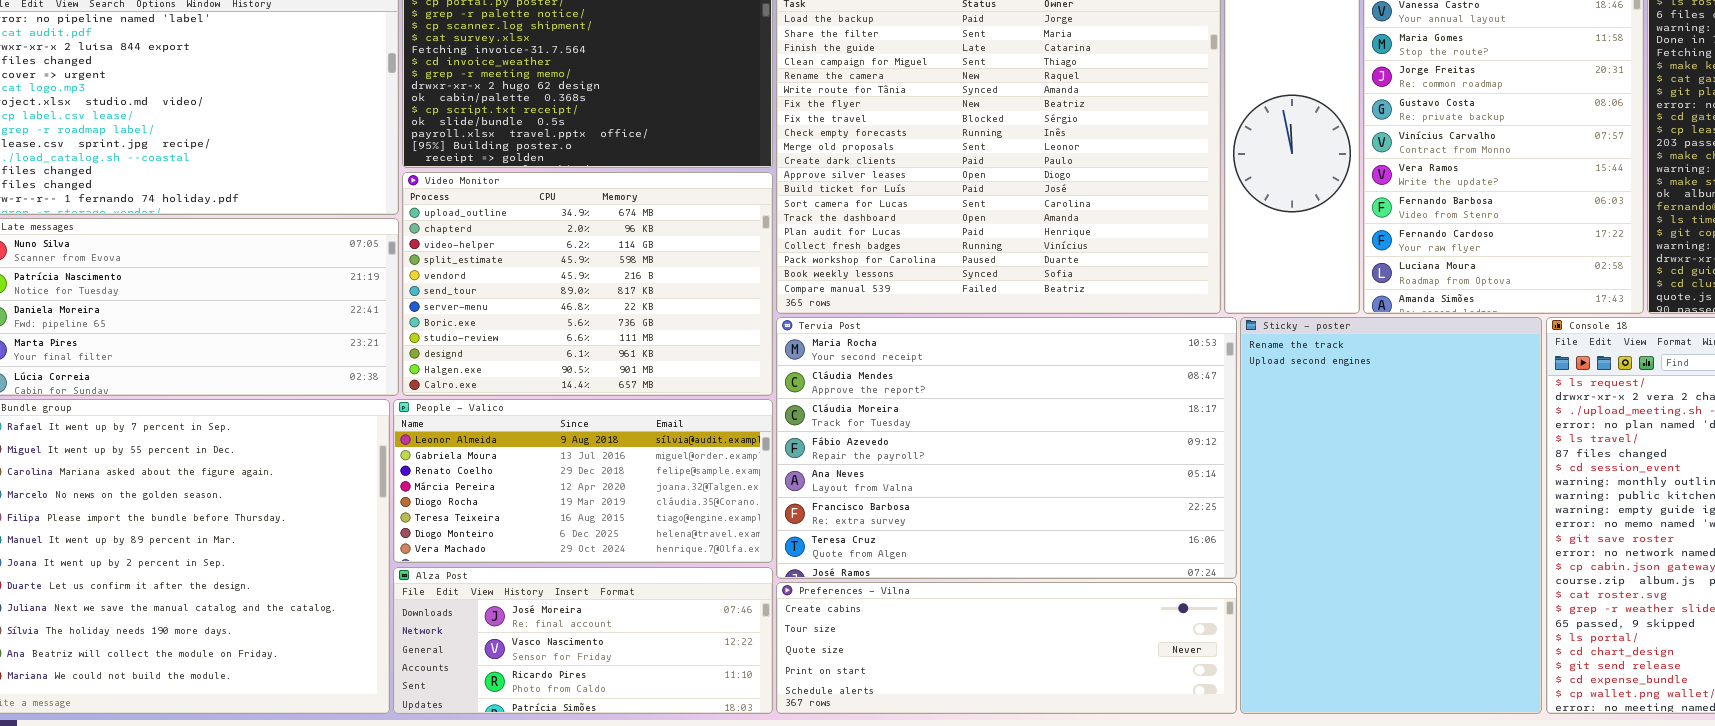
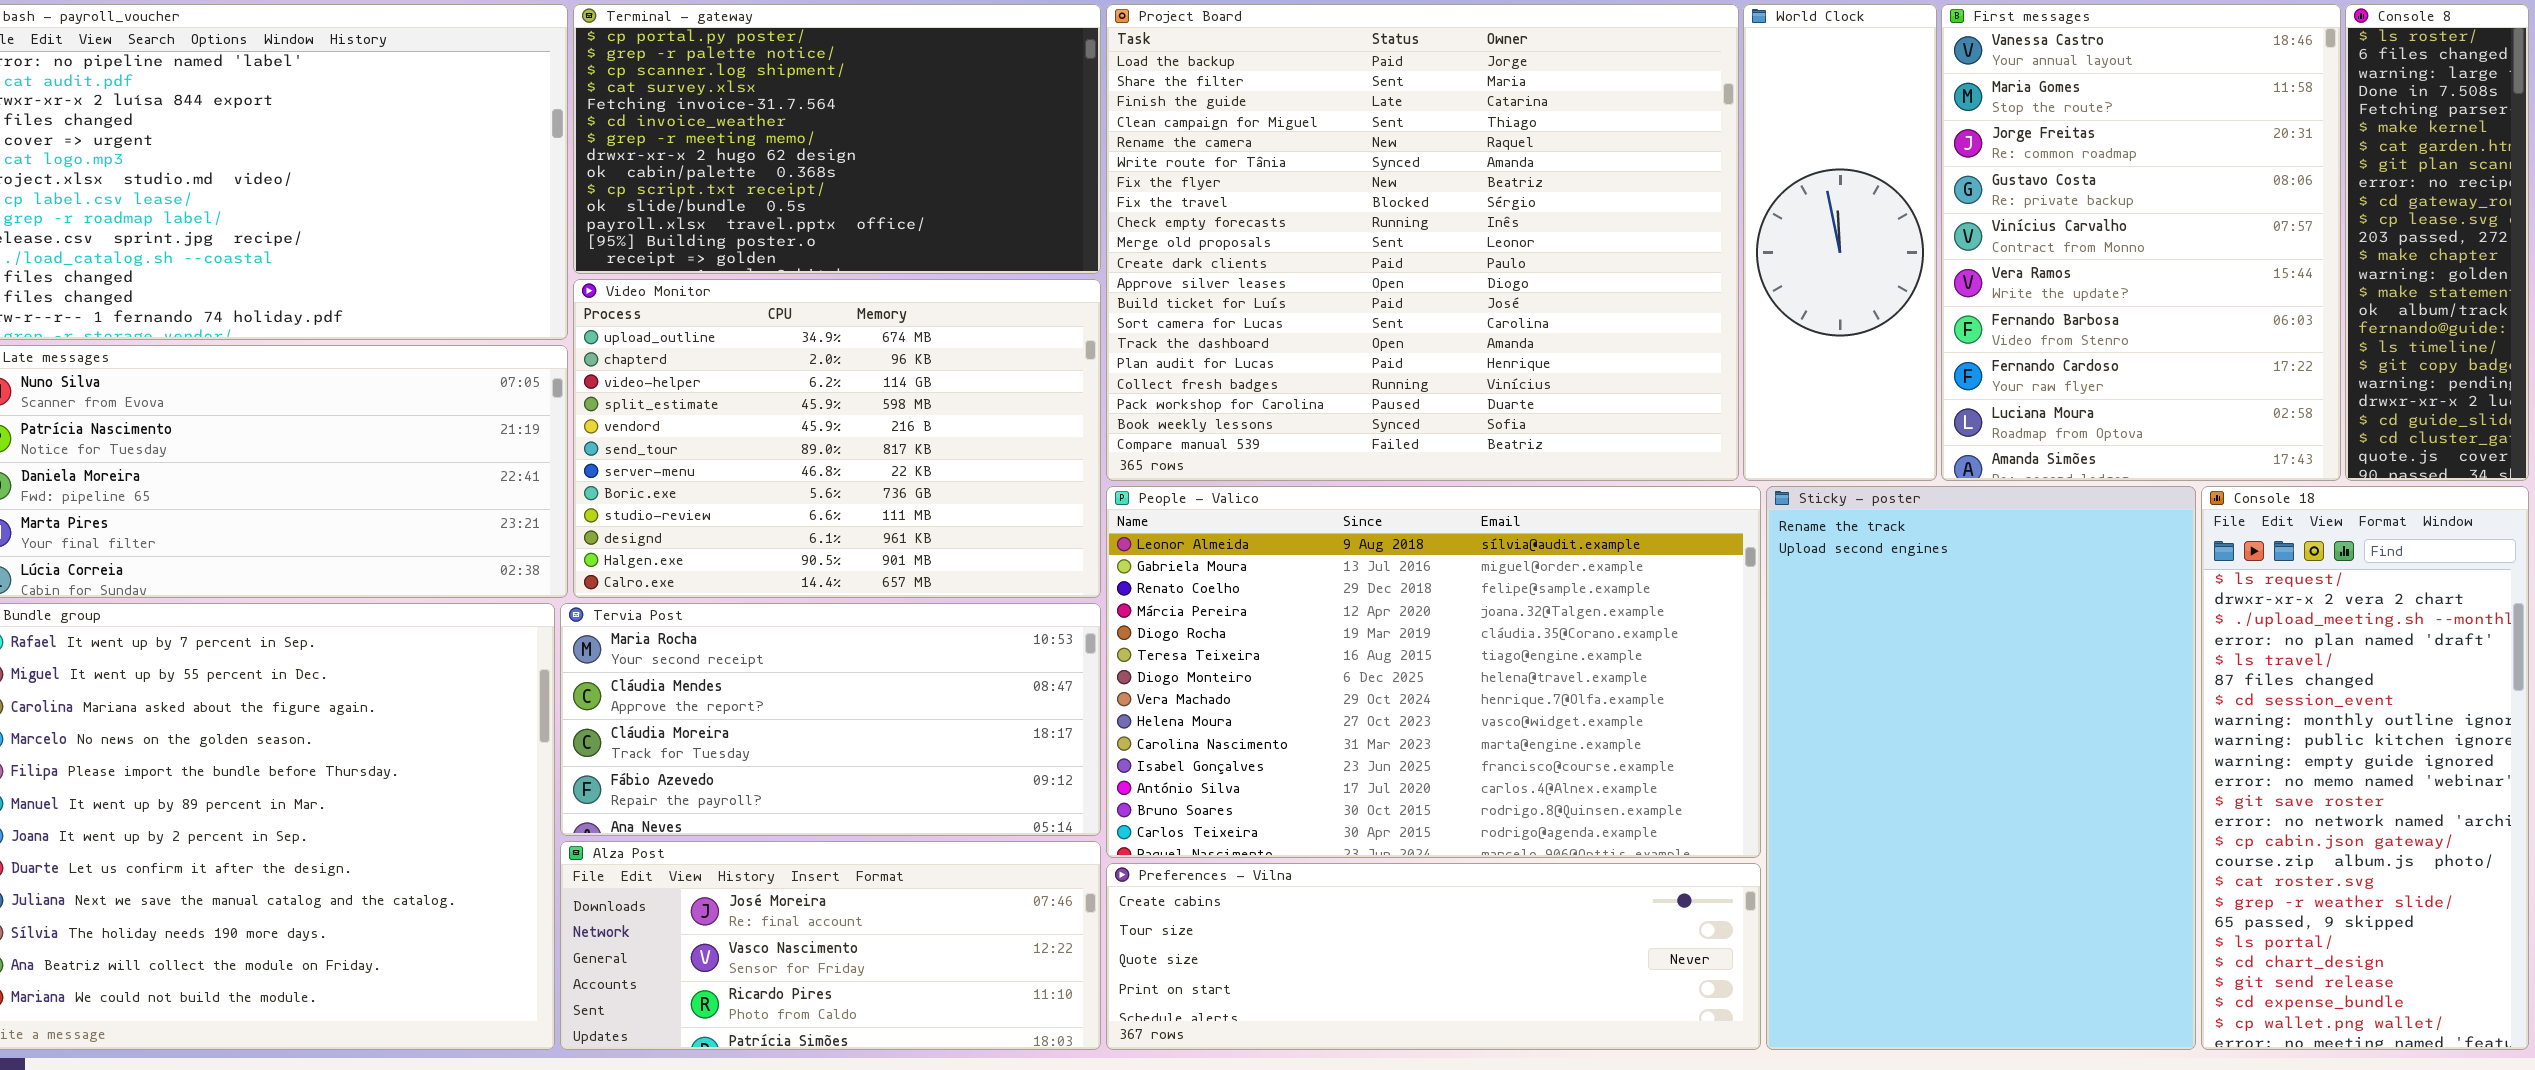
Tervia Post: [776,317,1237,579] -> [560,603,1101,836], moved, resized
People - Valico: [393,399,773,563] -> [1106,486,1761,858], moved, resized

